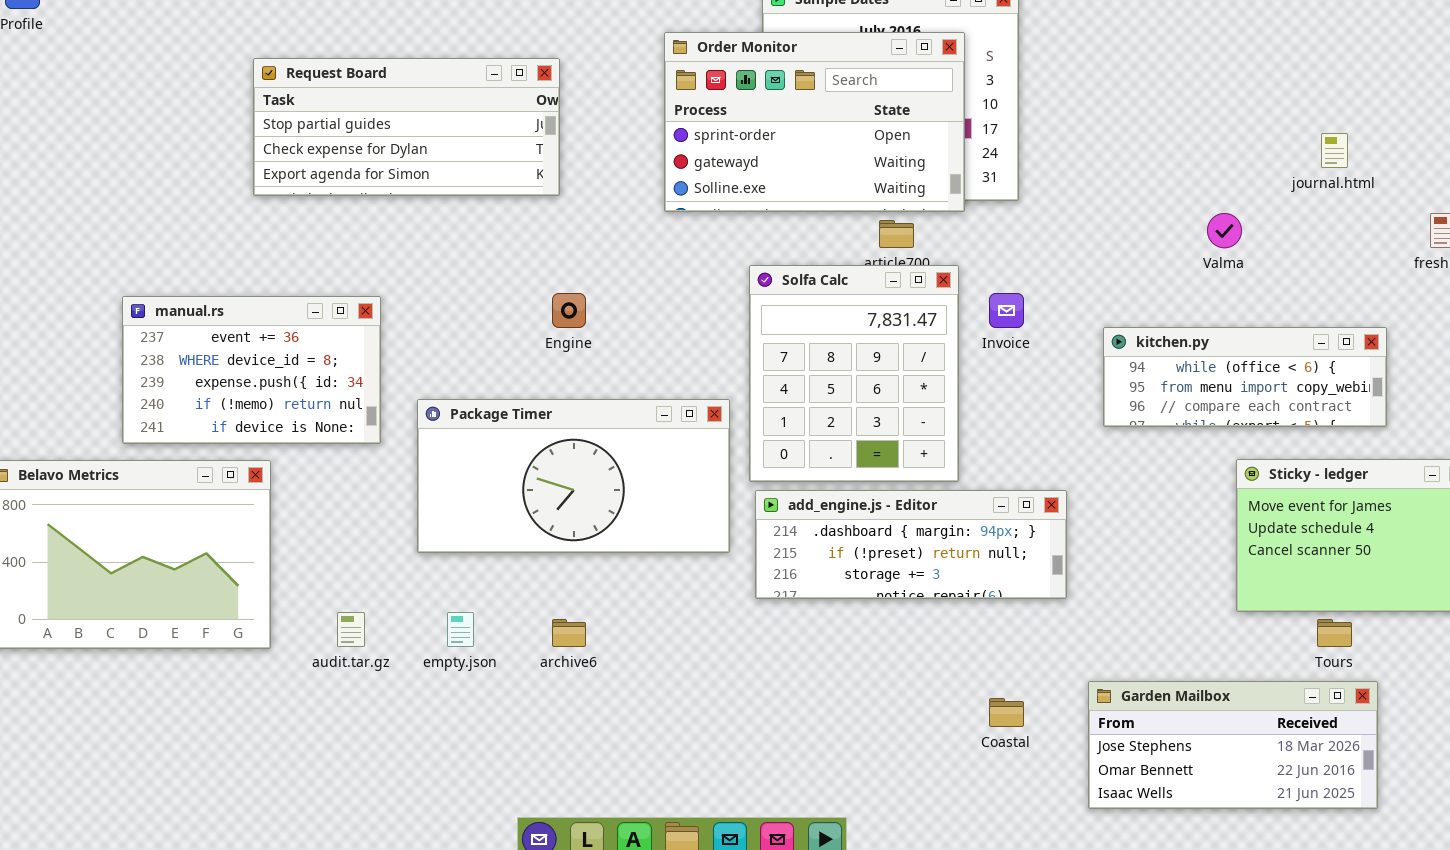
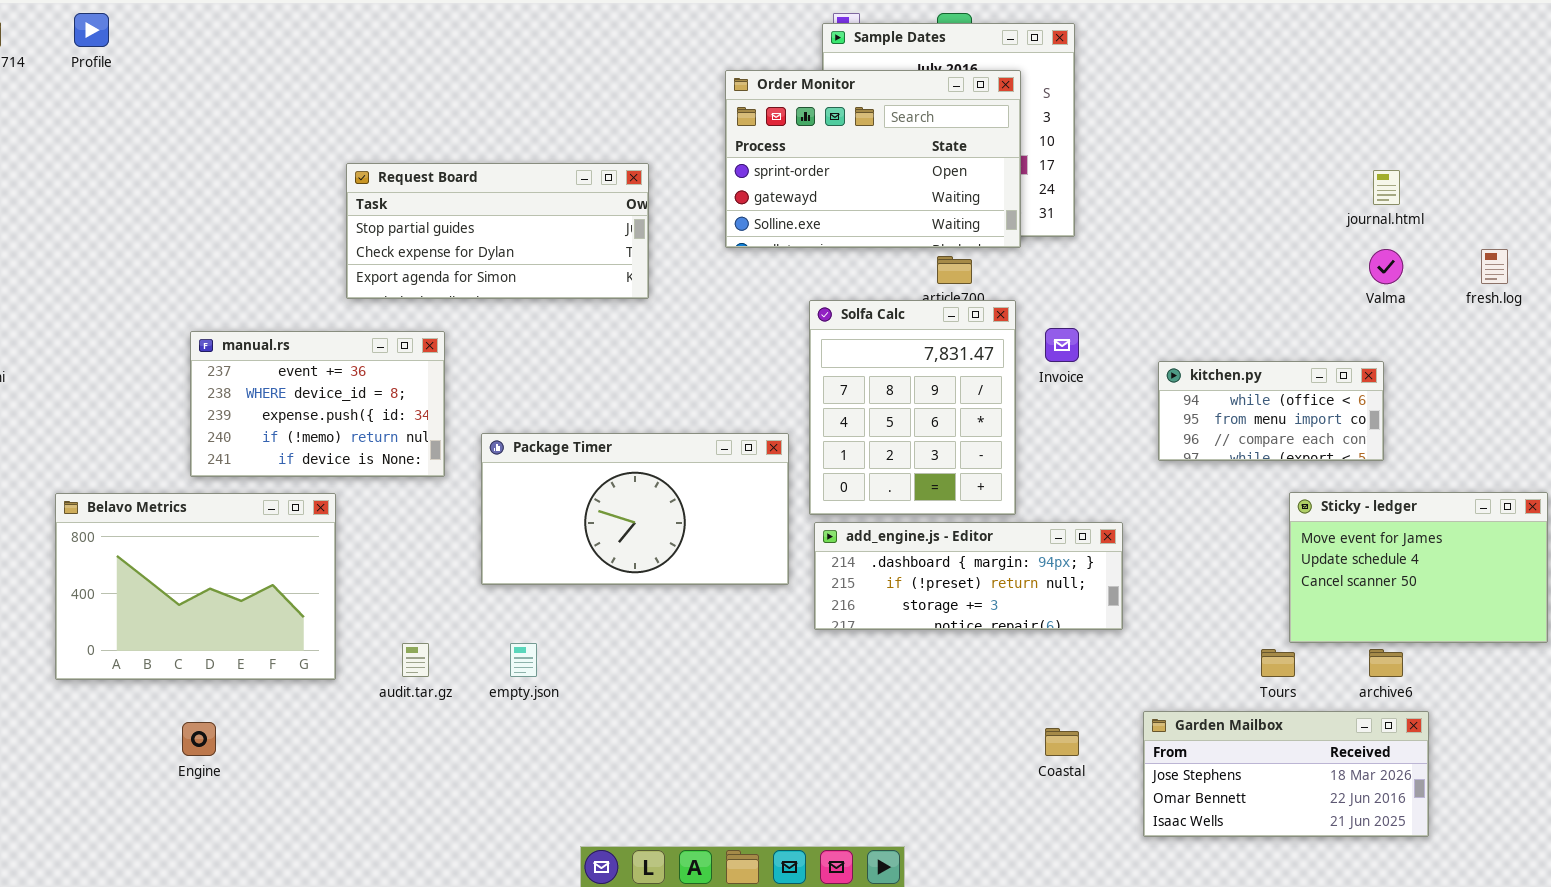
Request Board: [253,58,560,196] -> [346,163,649,299], moved
Valma: [1207,213,1242,248] -> [1369,249,1403,284], moved
Engine: [552,293,586,328] -> [182,722,216,756], moved
kitchen.py: [1103,327,1387,427] -> [1158,361,1384,461], resized
archive6: [552,619,586,647] -> [1369,649,1403,677], moved
Tours: [1317,619,1352,647] -> [1261,649,1295,677], moved

